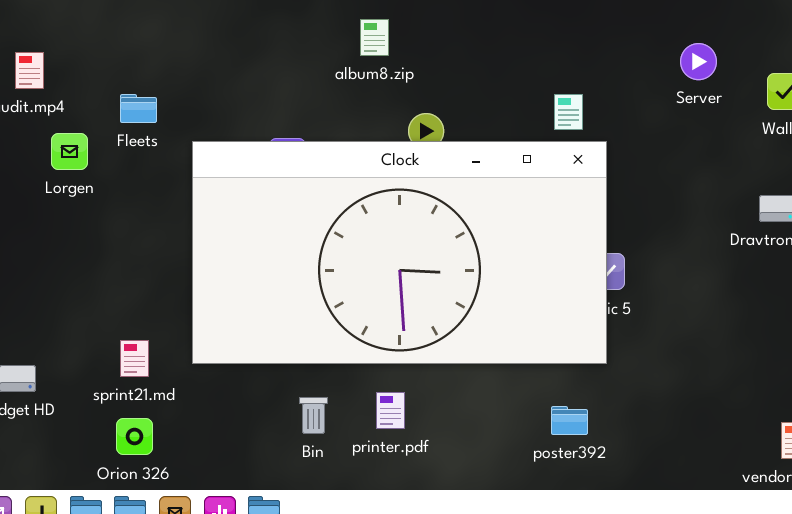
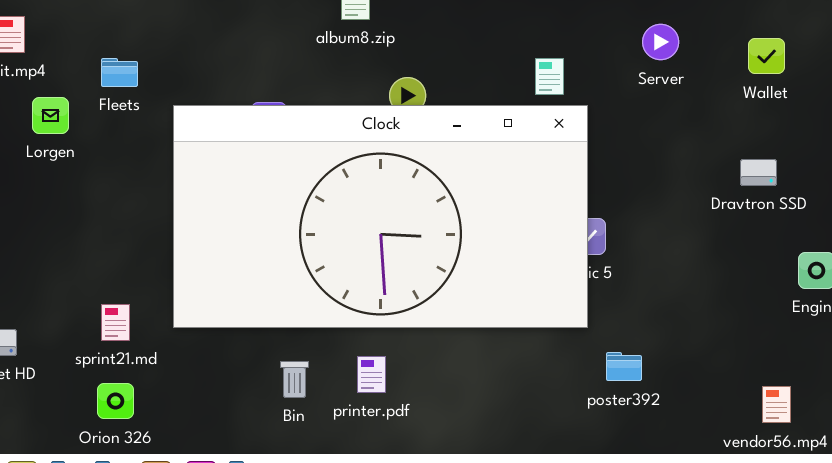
Server: [680,43,717,80] -> [642,24,679,60], moved
poster392: [551,406,588,435] -> [606,352,642,381], moved

